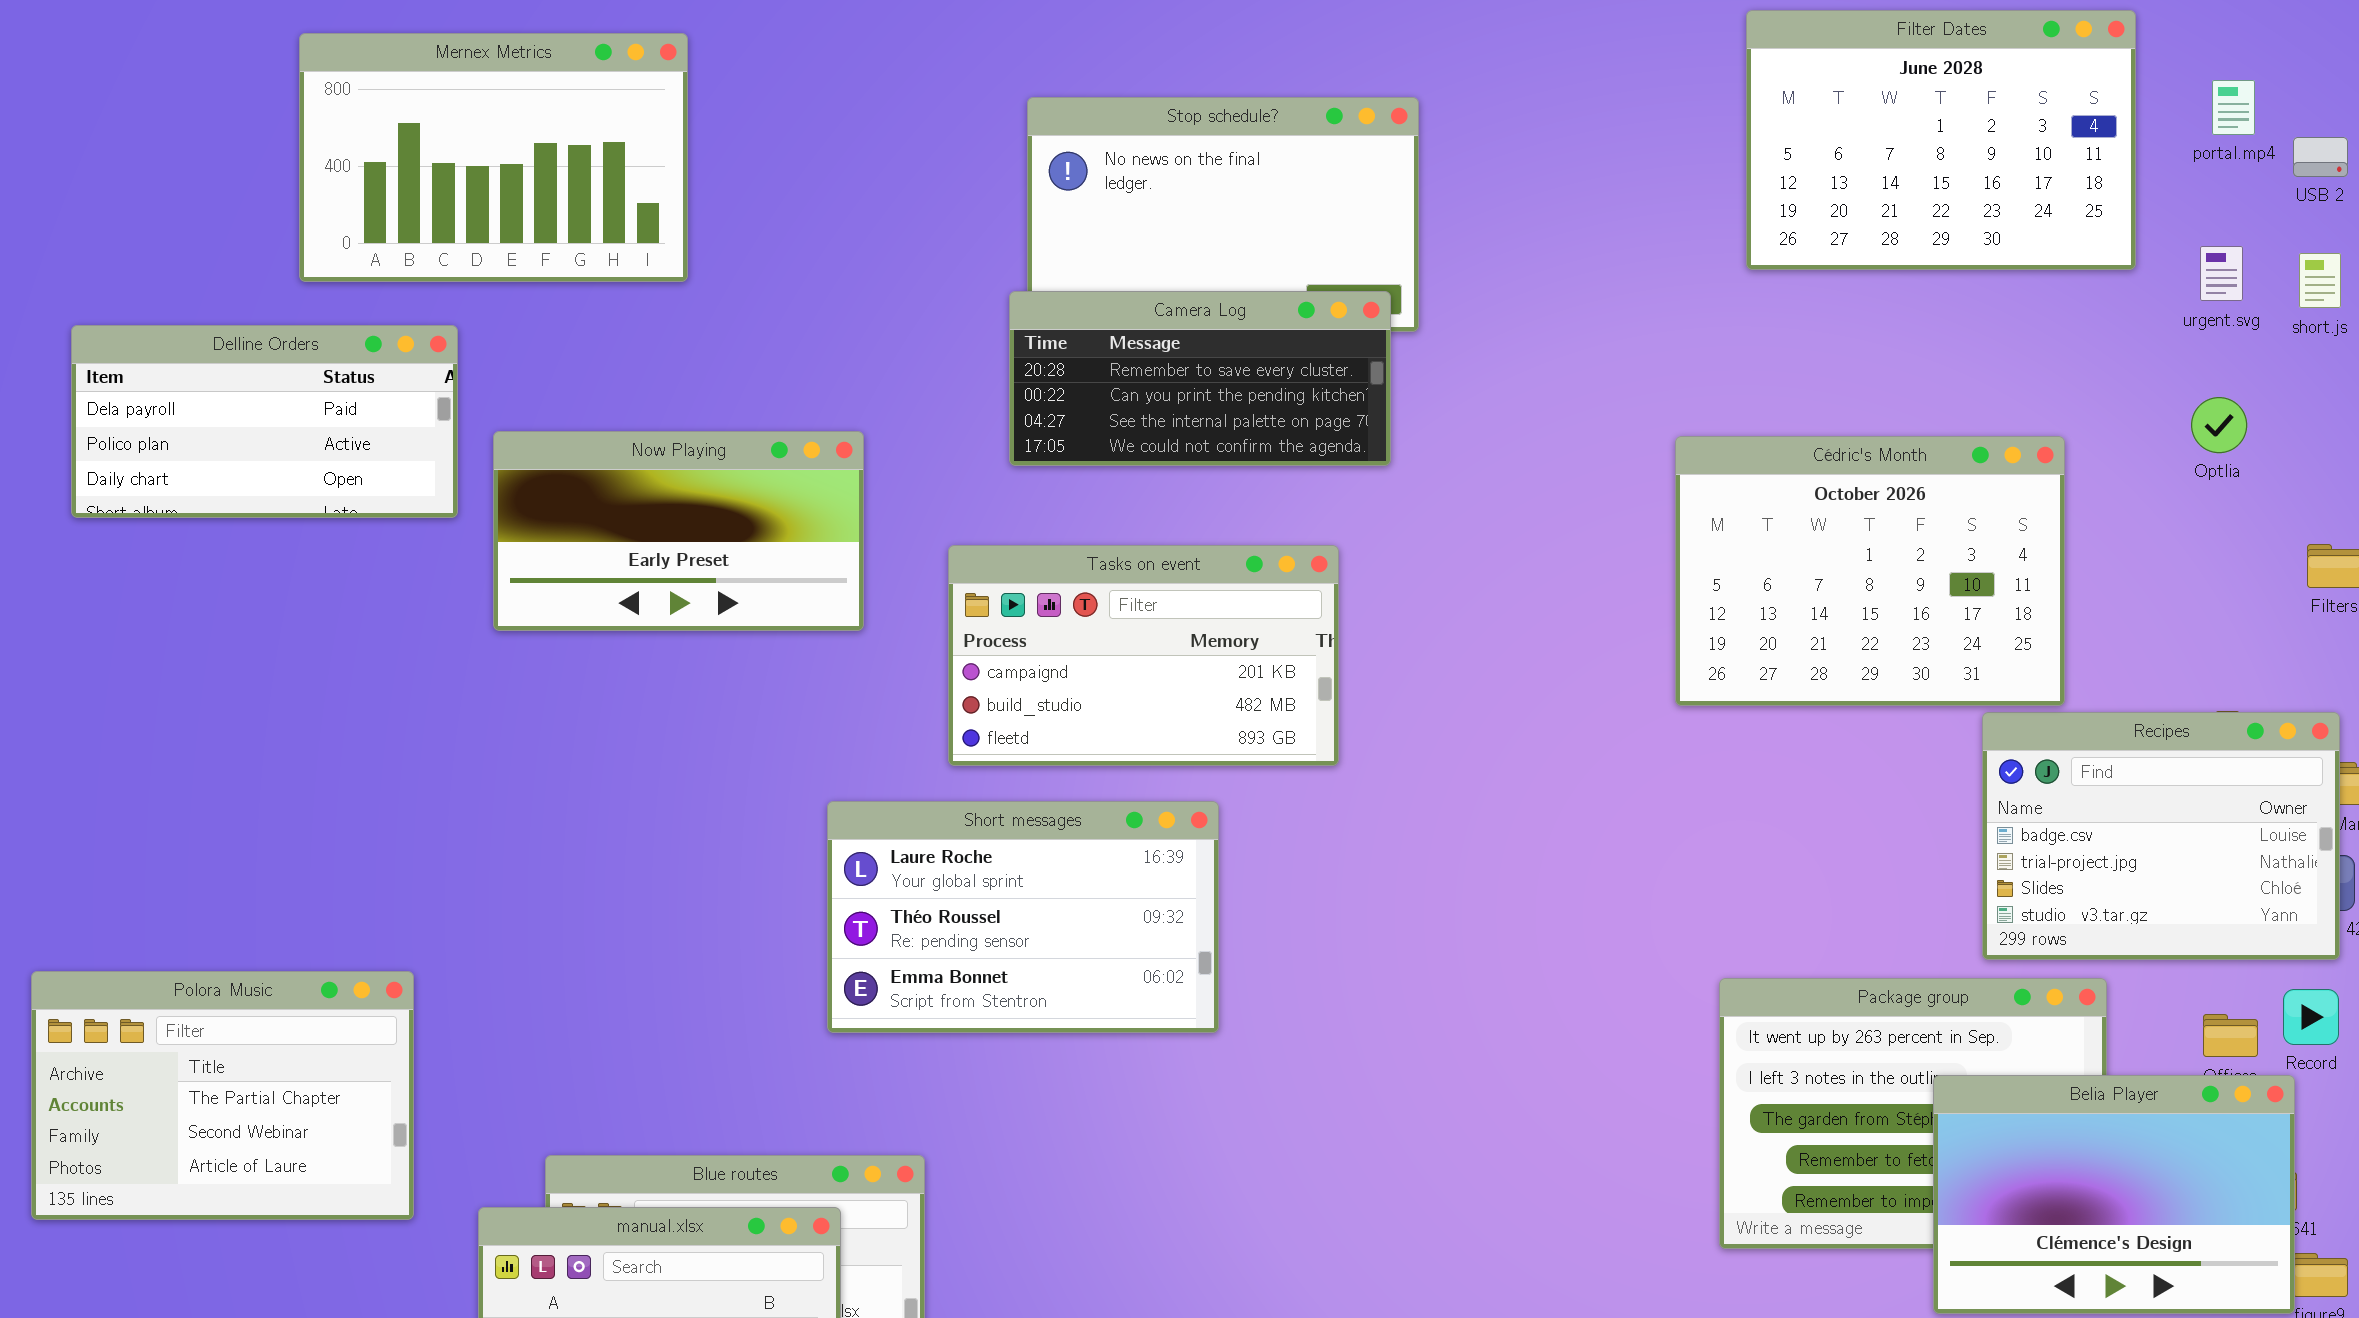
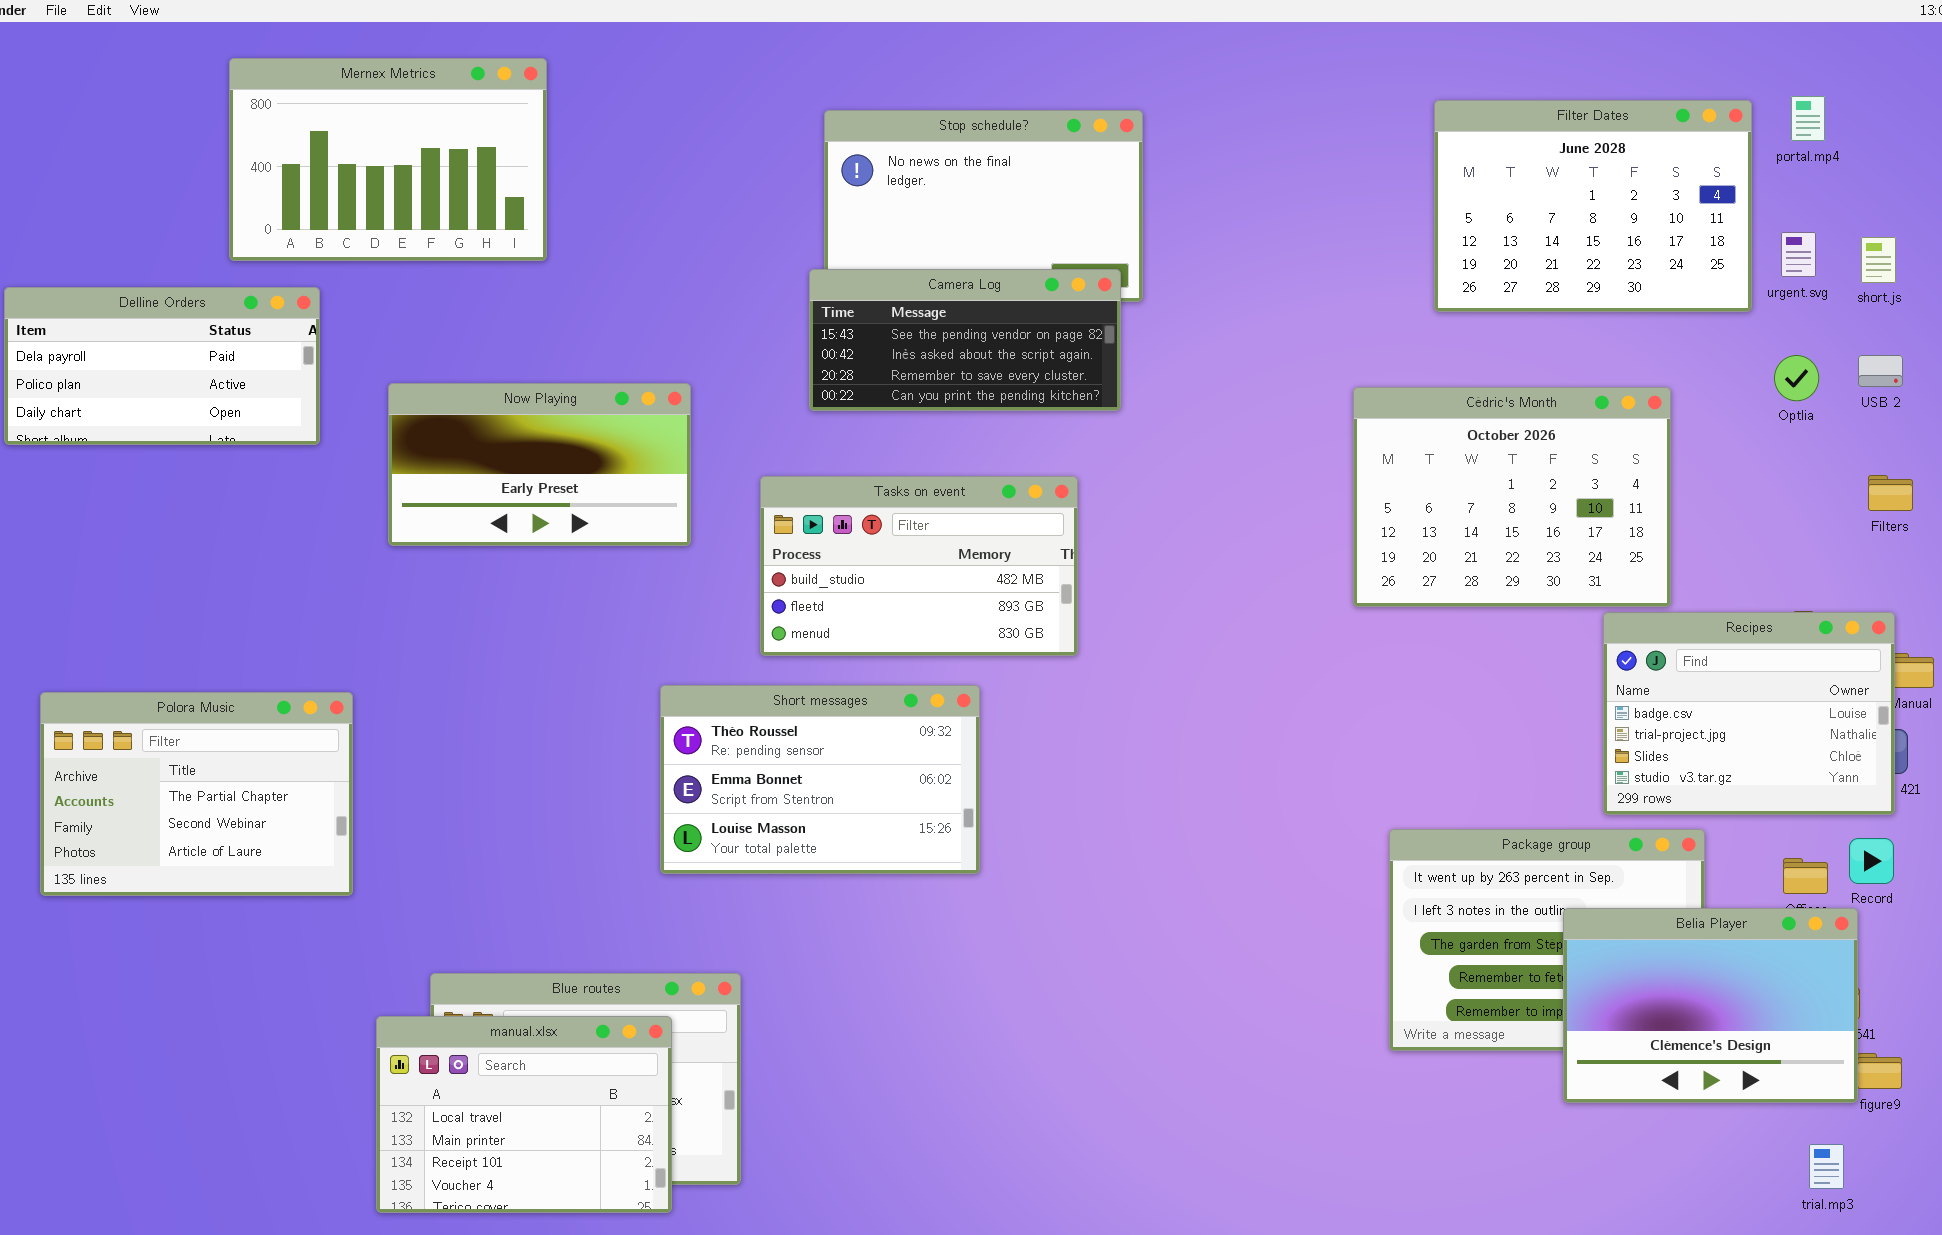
Filter Dates: [1746,10,2136,270] -> [1434,100,1752,312], moved
USB 2: [2293,137,2348,177] -> [1858,355,1903,387], moved
Camera Log: [1009,291,1391,466] -> [809,269,1121,411], scrolled up 2 rows
Delline Orders: [71,325,458,518] -> [4,287,320,445], moved
Tasks on event: [948,545,1339,766] -> [760,476,1078,656], scrolled down 1 row
Short messages: [827,801,1219,1033] -> [660,685,980,874], scrolled down 1 row
Polora Music: [31,971,414,1220] -> [40,692,353,896], moved

